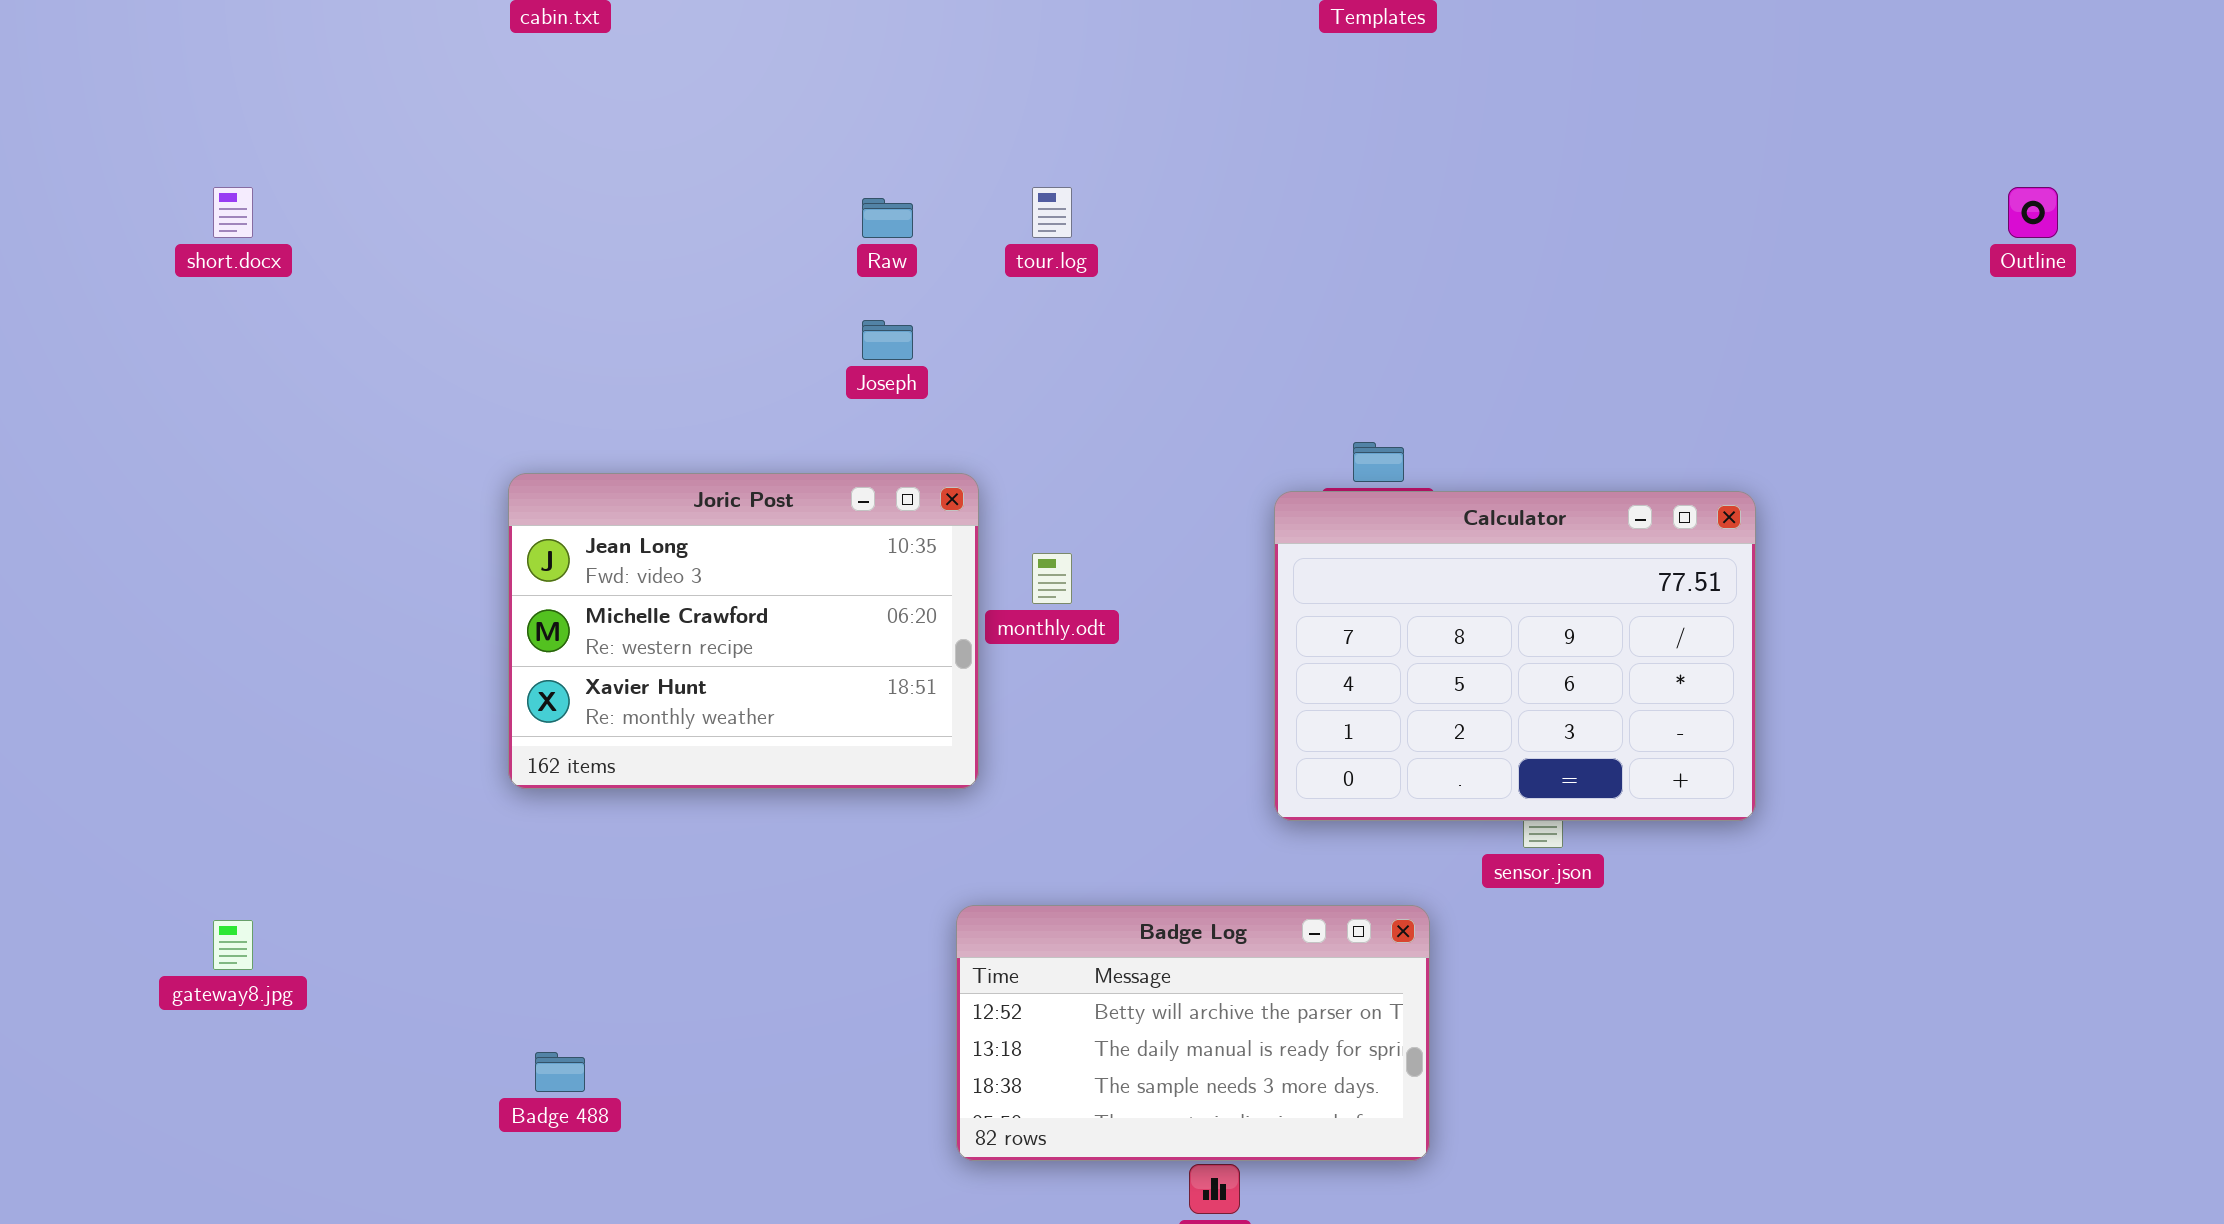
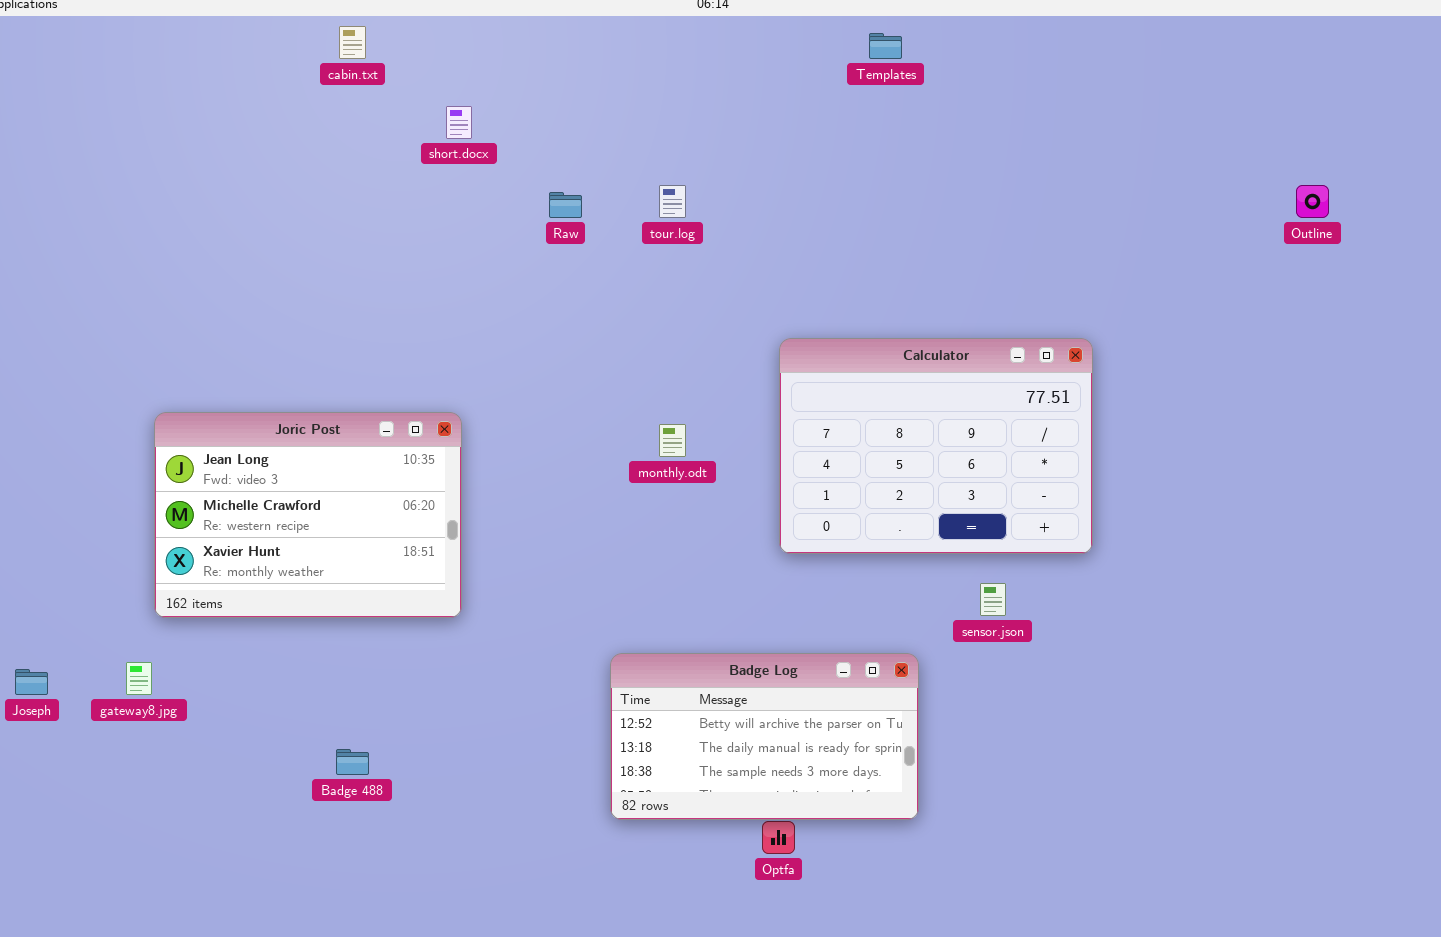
short.docx: [213,187,253,238] -> [446,106,472,139], moved
Joseph: [862,320,913,360] -> [15,669,48,695], moved
Joric Post: [508,473,979,789] -> [154,412,462,618], moved
Calculator: [1274,491,1756,821] -> [779,338,1093,554], moved

